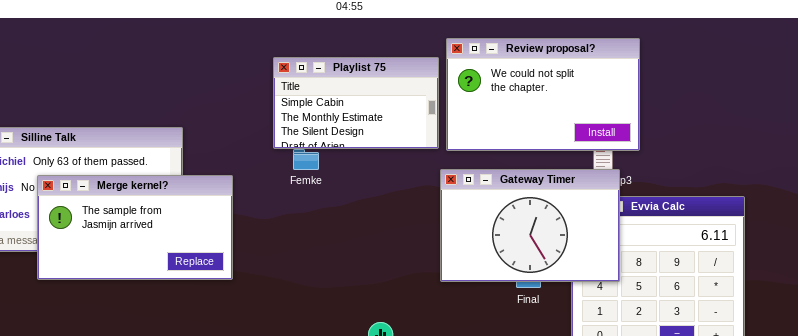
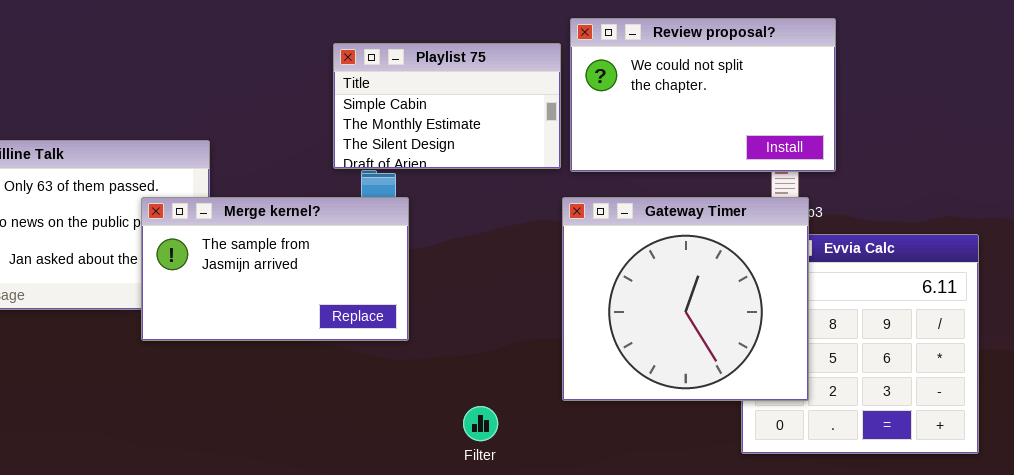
Gateway Timer: [440,169,620,282] -> [562,197,809,401], resized
Merge kernel?: [37,175,233,280] -> [141,197,409,341], moved

